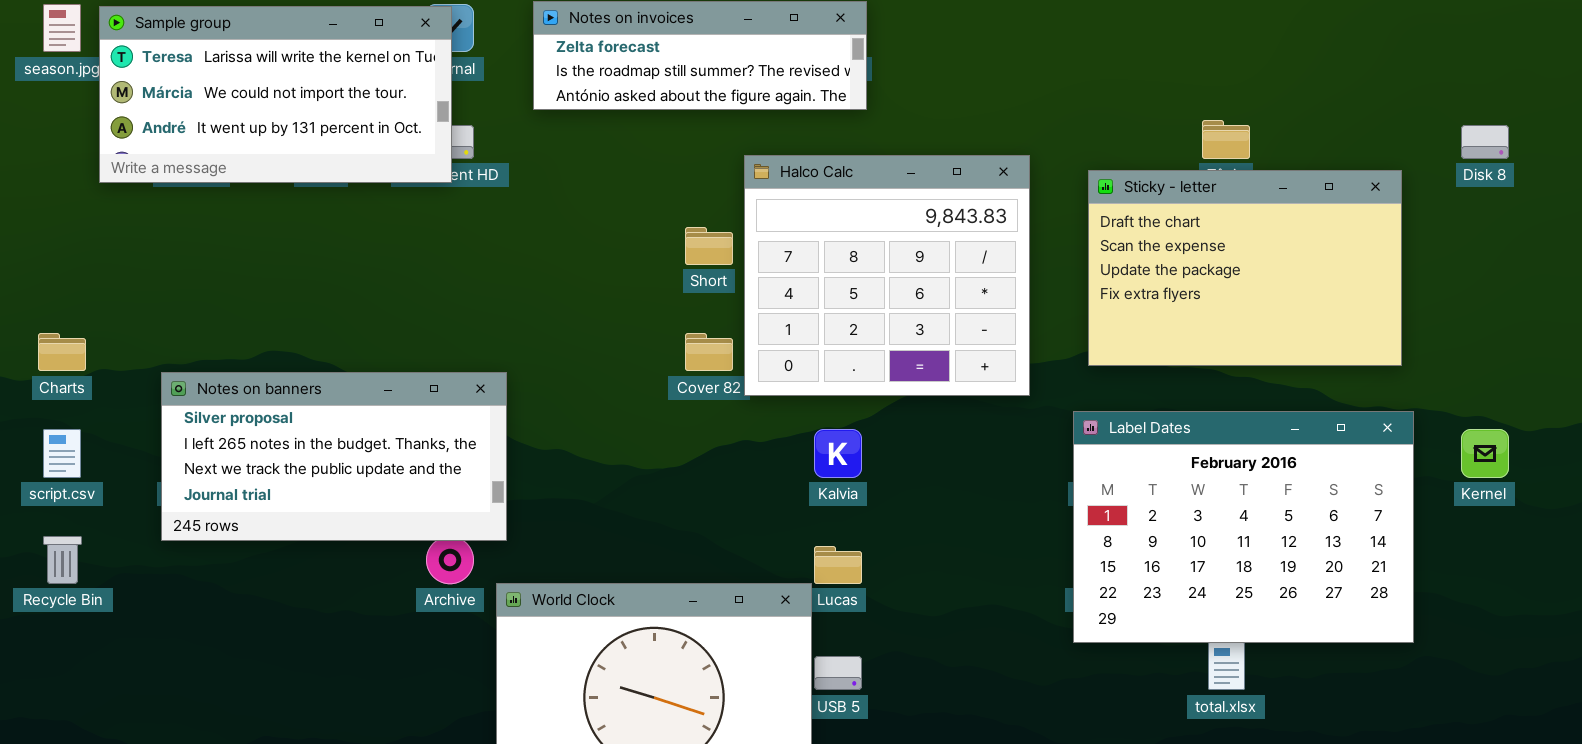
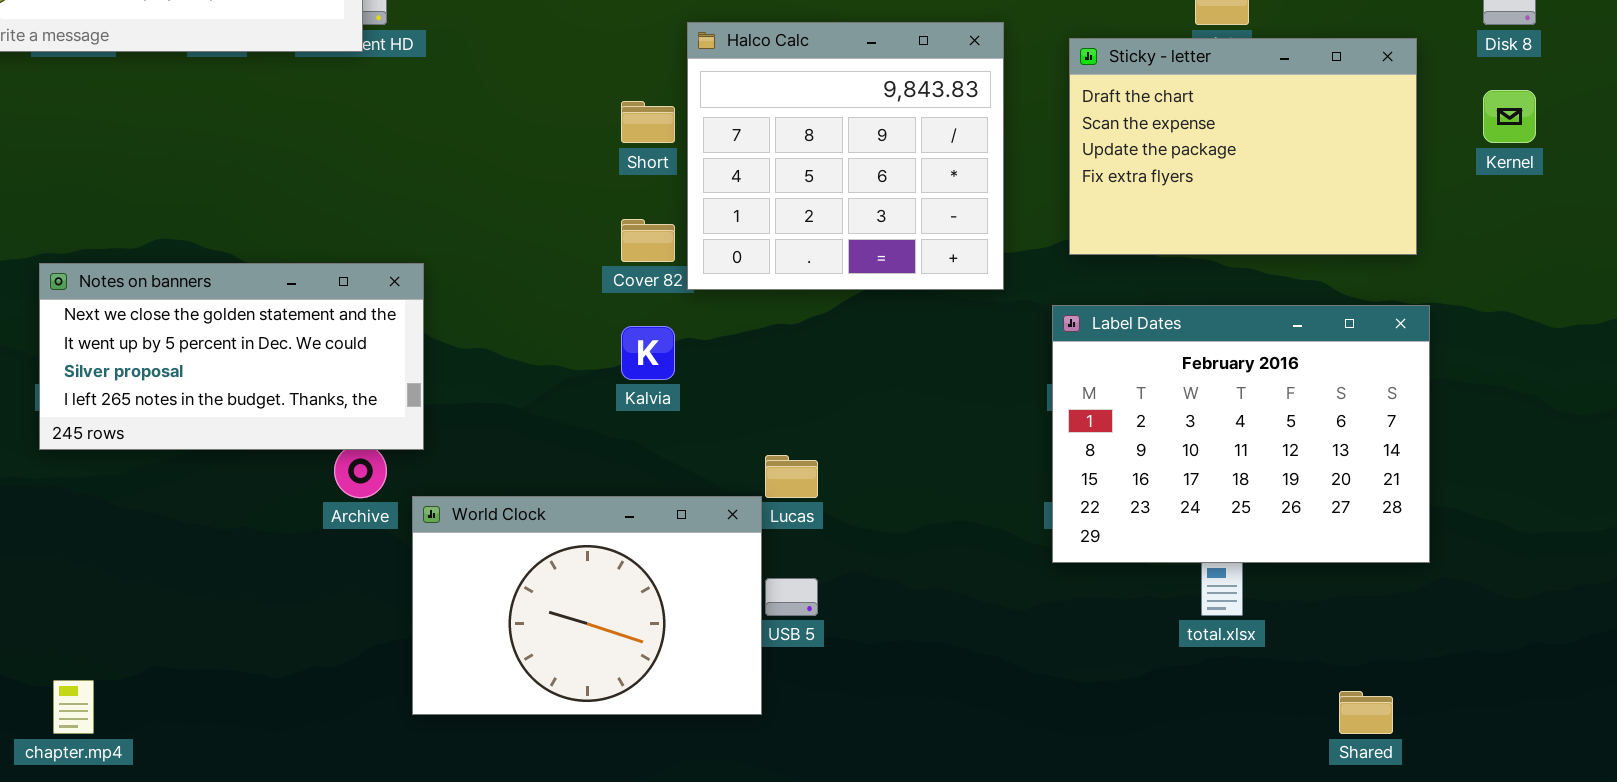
Notes on banners: [161,372,507,541] -> [39,263,424,450], scrolled up 2 rows
Kalvia: [814,429,862,478] -> [621,326,675,380], moved
Kernel: [1461,429,1509,478] -> [1483,90,1536,143], moved

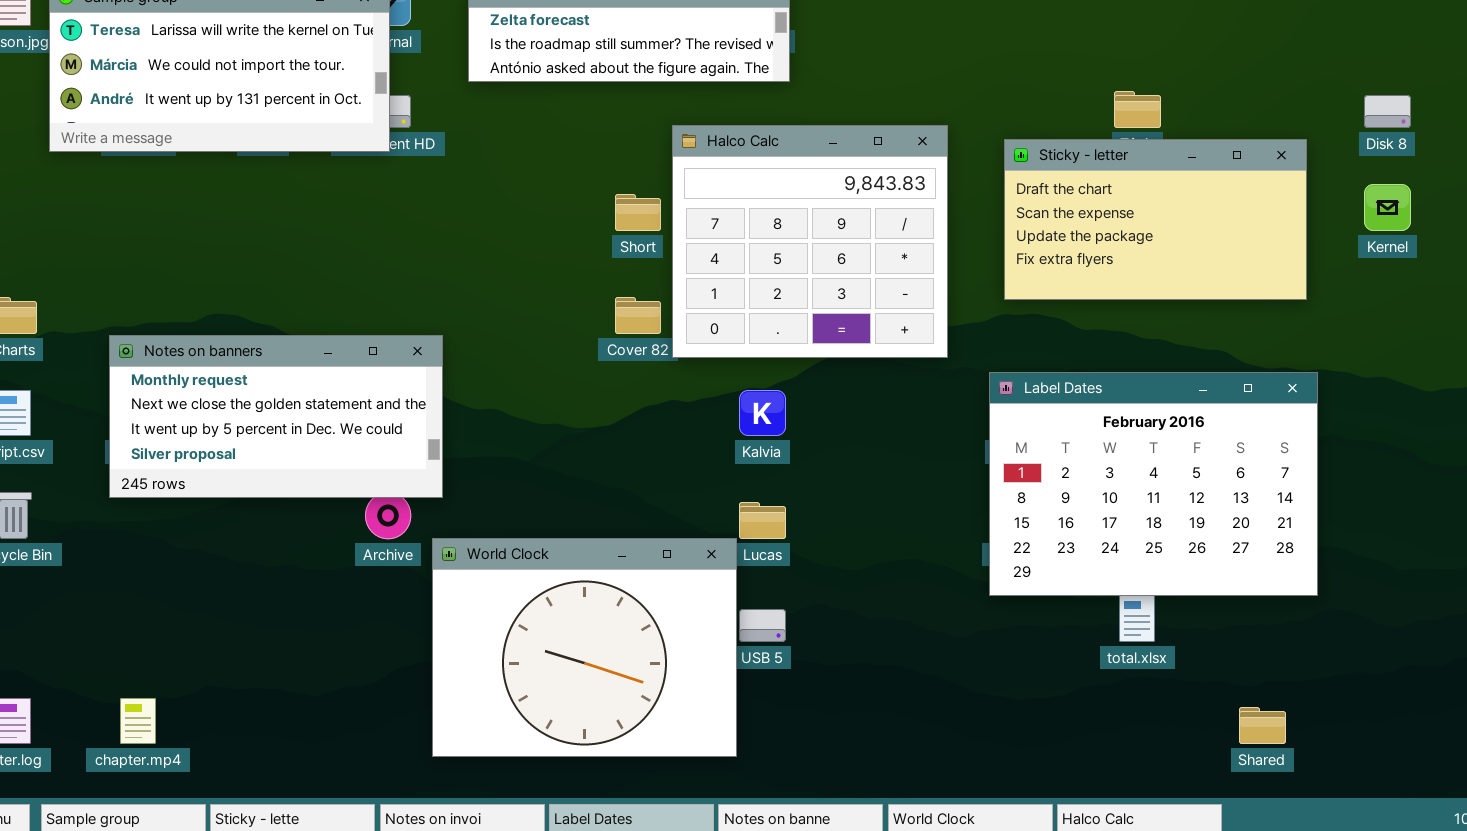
Sticky - letter: [1069,38,1417,255] -> [1004,139,1307,300], resized
Notes on banners: [39,263,424,450] -> [109,335,443,498], scrolled up 1 row
Kalvia: [621,326,675,380] -> [739,390,786,436], moved
World Clock: [412,496,762,715] -> [432,538,737,757], resized

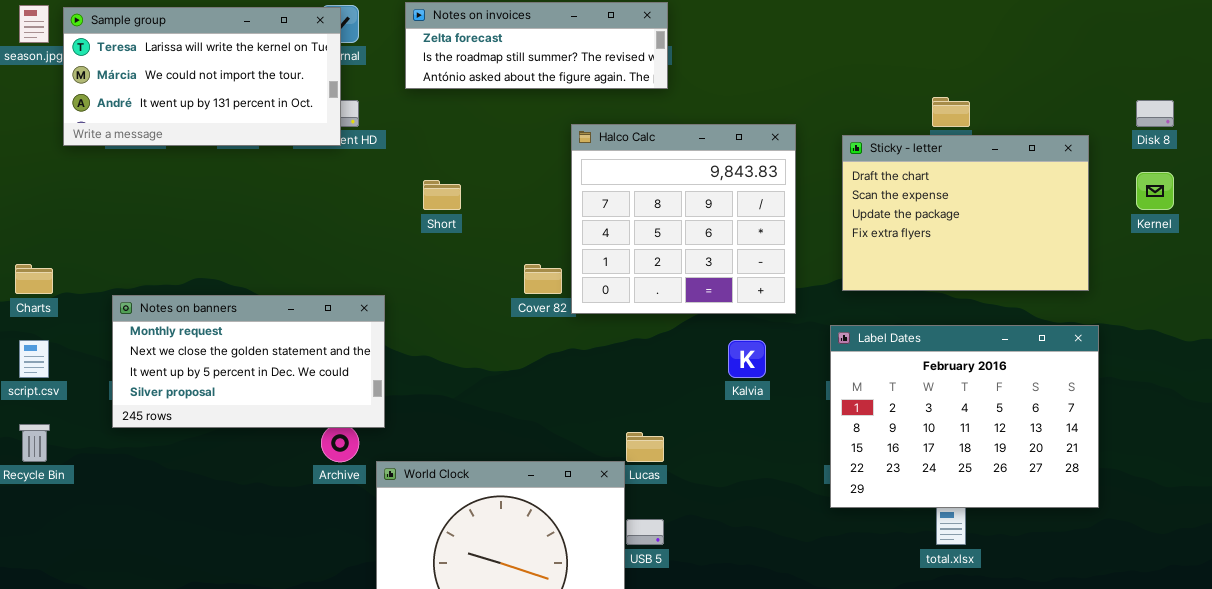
Sticky - letter: [1004,139,1307,300] -> [842,135,1089,291], resized
Short: [615,194,661,231] -> [423,180,461,210], moved
Kalvia: [739,390,786,436] -> [728,340,766,378], moved

